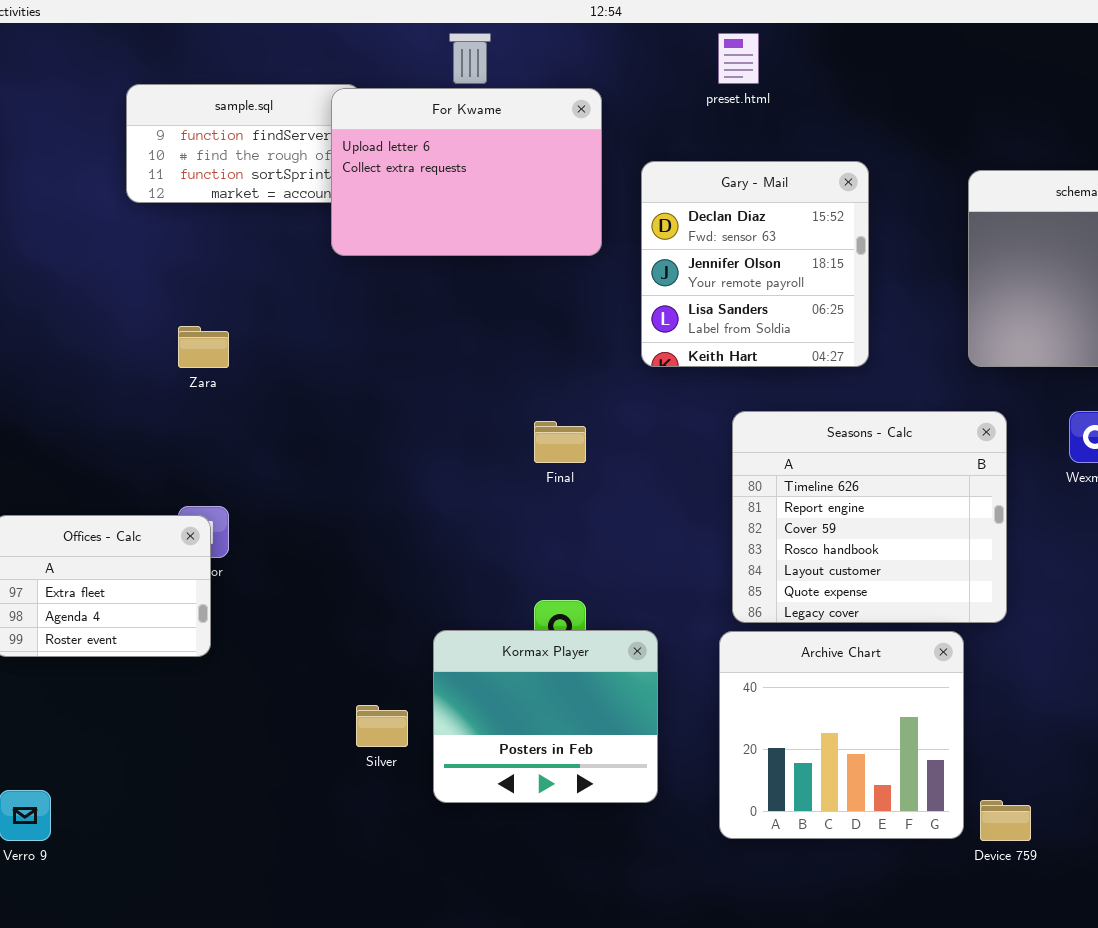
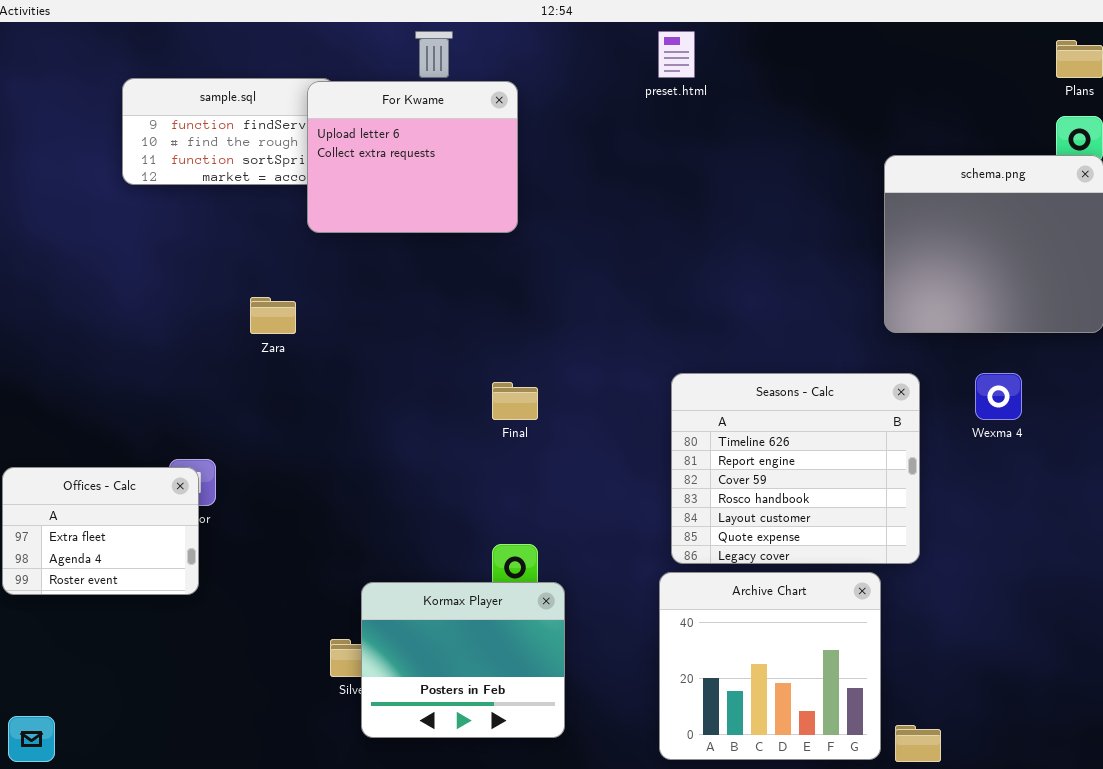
For Kwame: [331,88,602,256] -> [307,81,518,233], resized
Gary - Mail: [641,161,869,367] -> none, closed
Zara: [178,326,229,368] -> [250,297,296,334], moved
Kormax Player: [433,630,658,803] -> [361,582,565,738], moved

